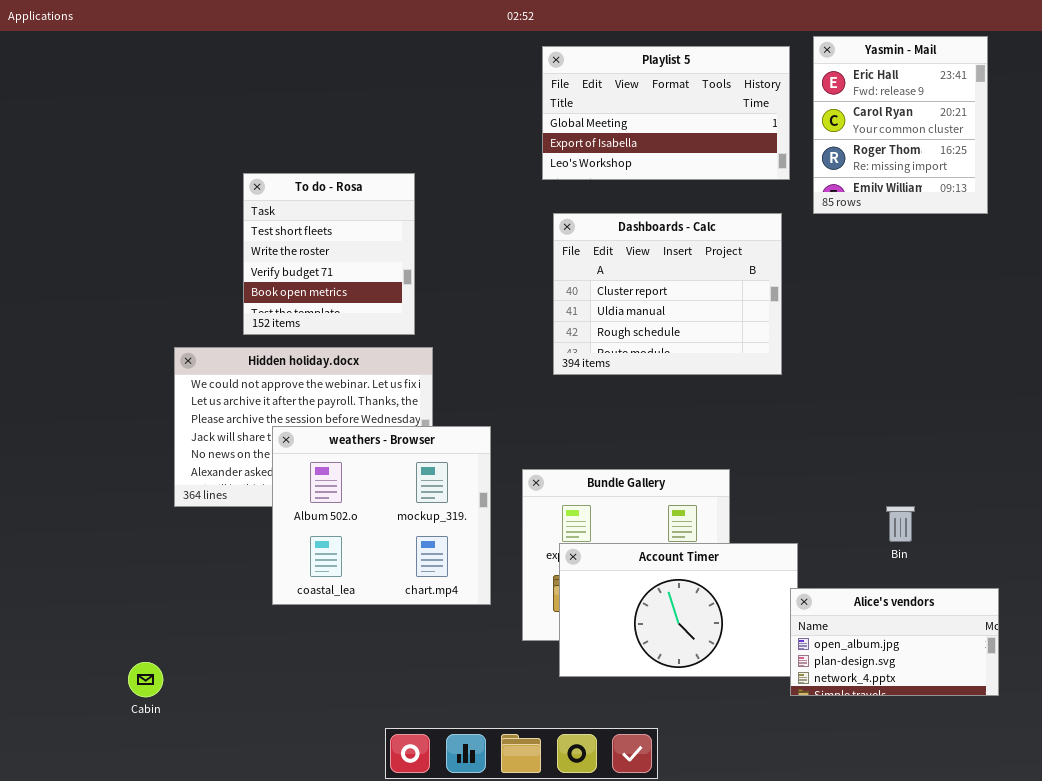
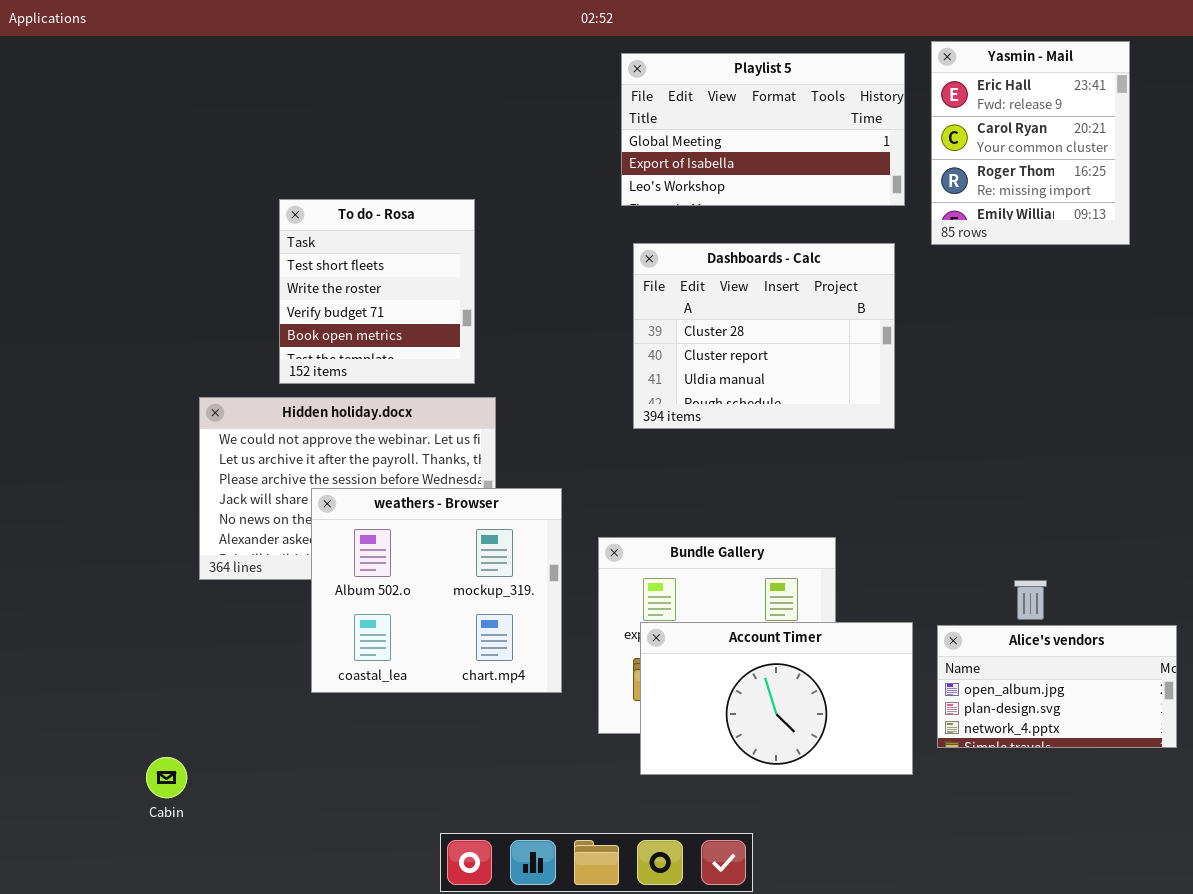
Dashboards - Calc: [553,213,782,375] -> [633,243,895,429], scrolled up 1 row
Alice's vendors: [790,588,999,696] -> [937,625,1177,748], moved

